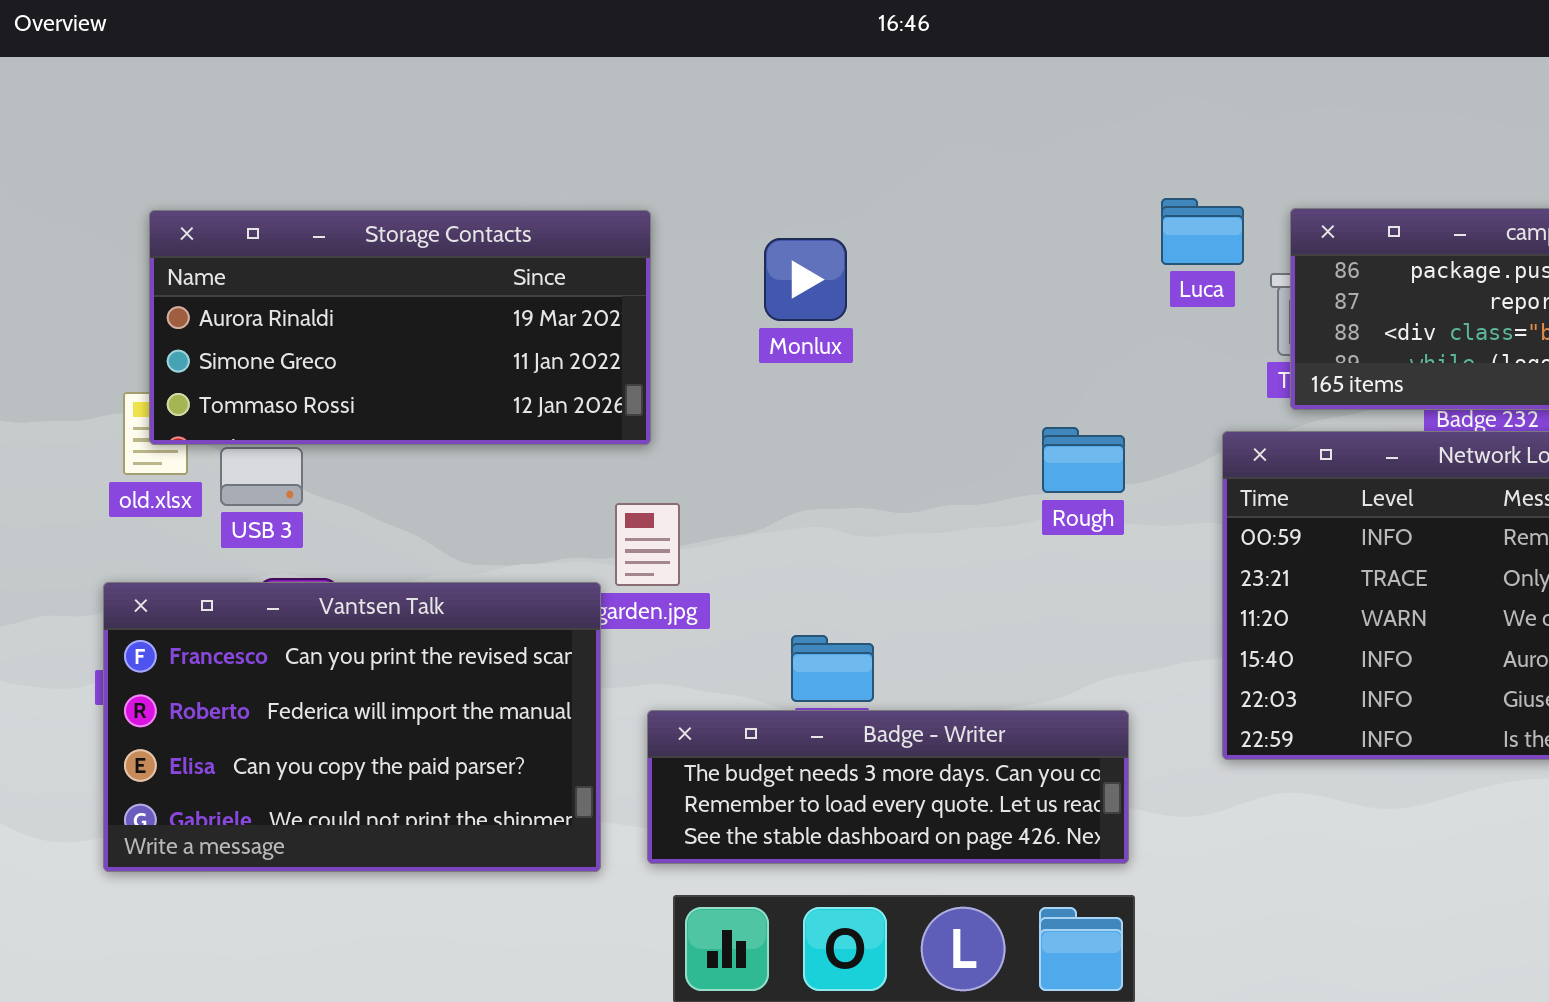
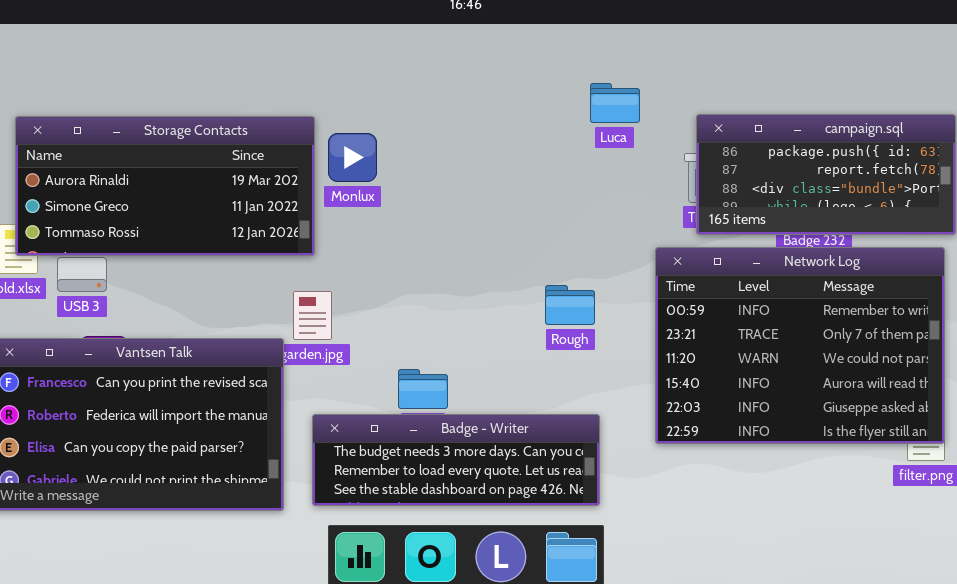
Luca: [1161,198,1244,265] -> [590,83,640,123], moved
Monlux: [764,238,847,321] -> [328,133,377,182], moved
Rough: [1042,427,1125,493] -> [545,285,595,325], moved

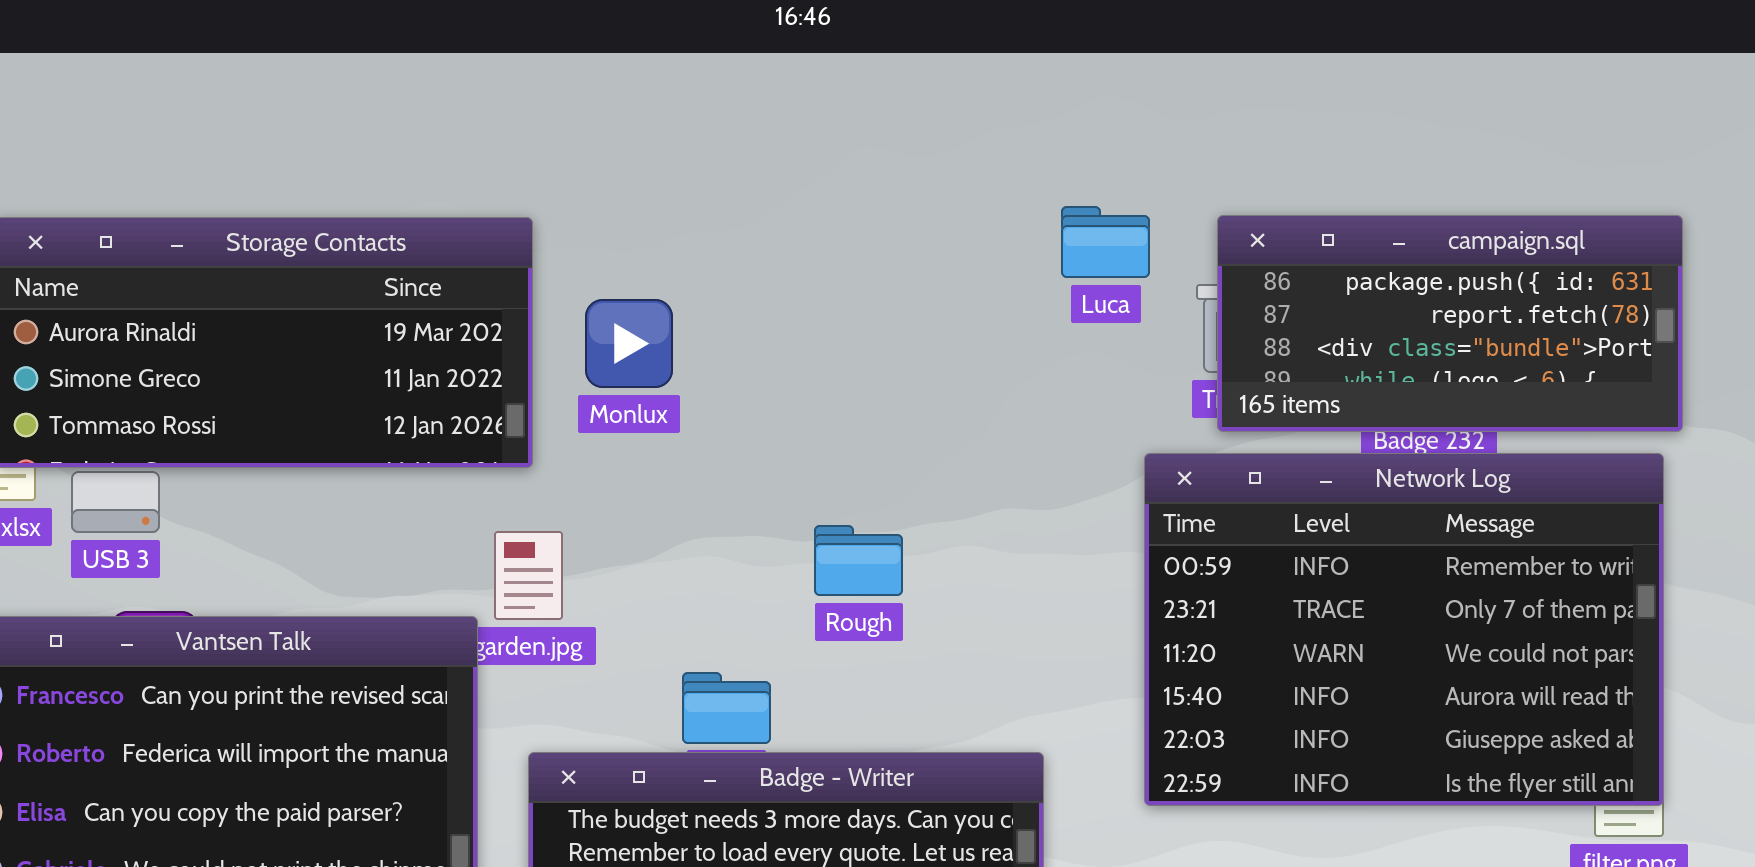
Luca: [590,83,640,123] -> [1061,206,1150,278], moved
Monlux: [328,133,377,182] -> [585,299,673,388], moved
Rough: [545,285,595,325] -> [814,525,903,596], moved

